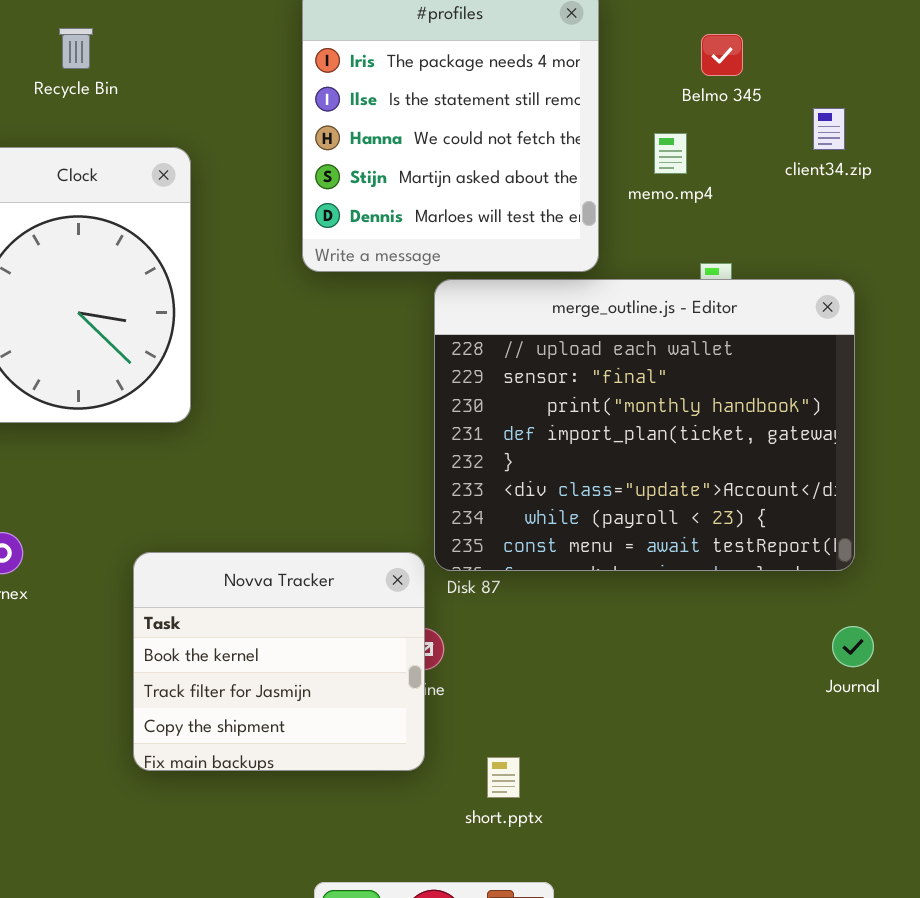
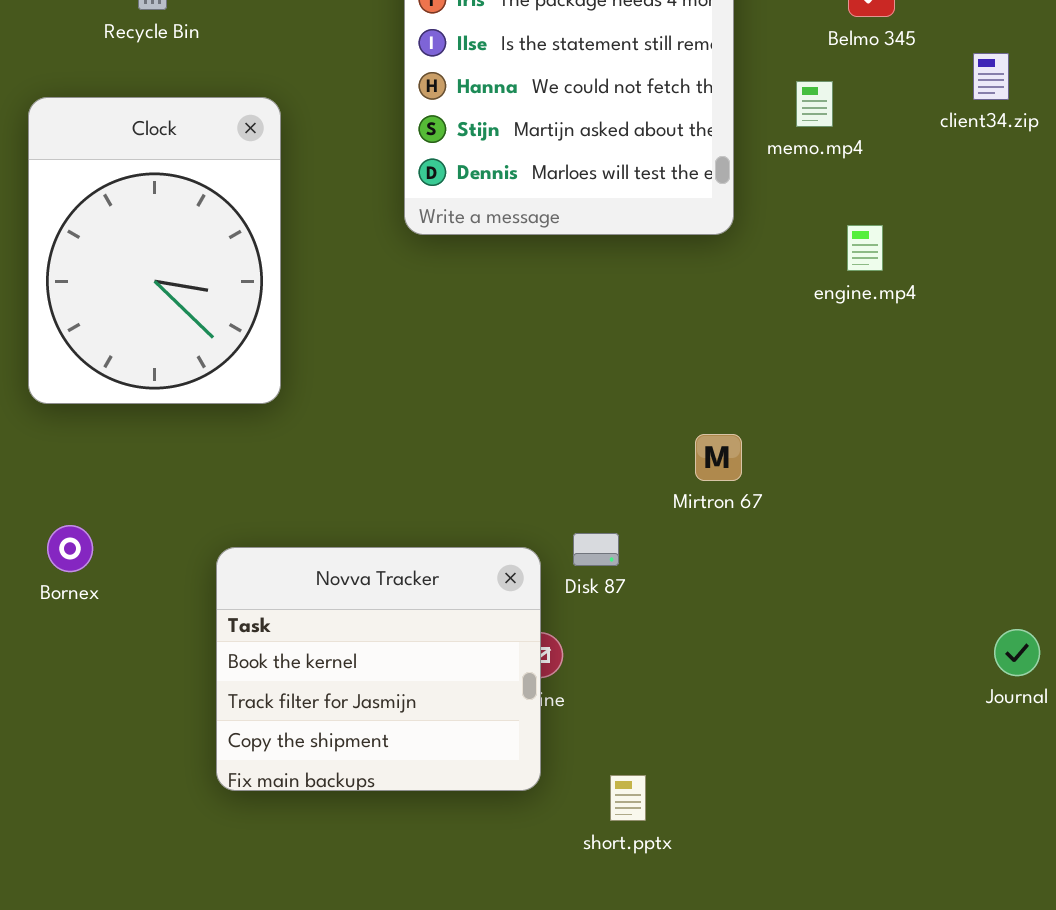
merge_outline.js - Editor: [434,279,855,571] -> none, closed

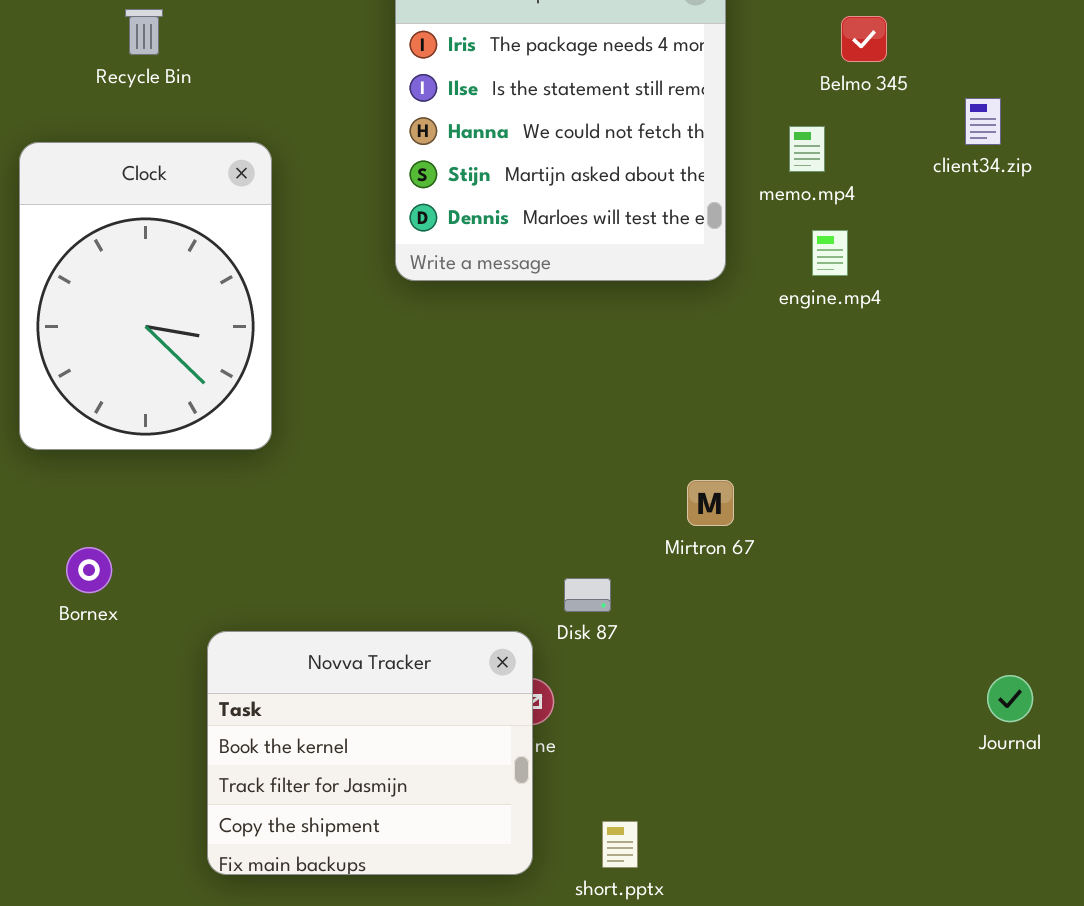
engine.mp4: [847,225,883,271] -> [812,230,848,276], moved
Bornex: [47,525,93,572] -> [66,547,112,593], moved
Novva Tracker: [216,547,541,791] -> [207,631,533,875], moved

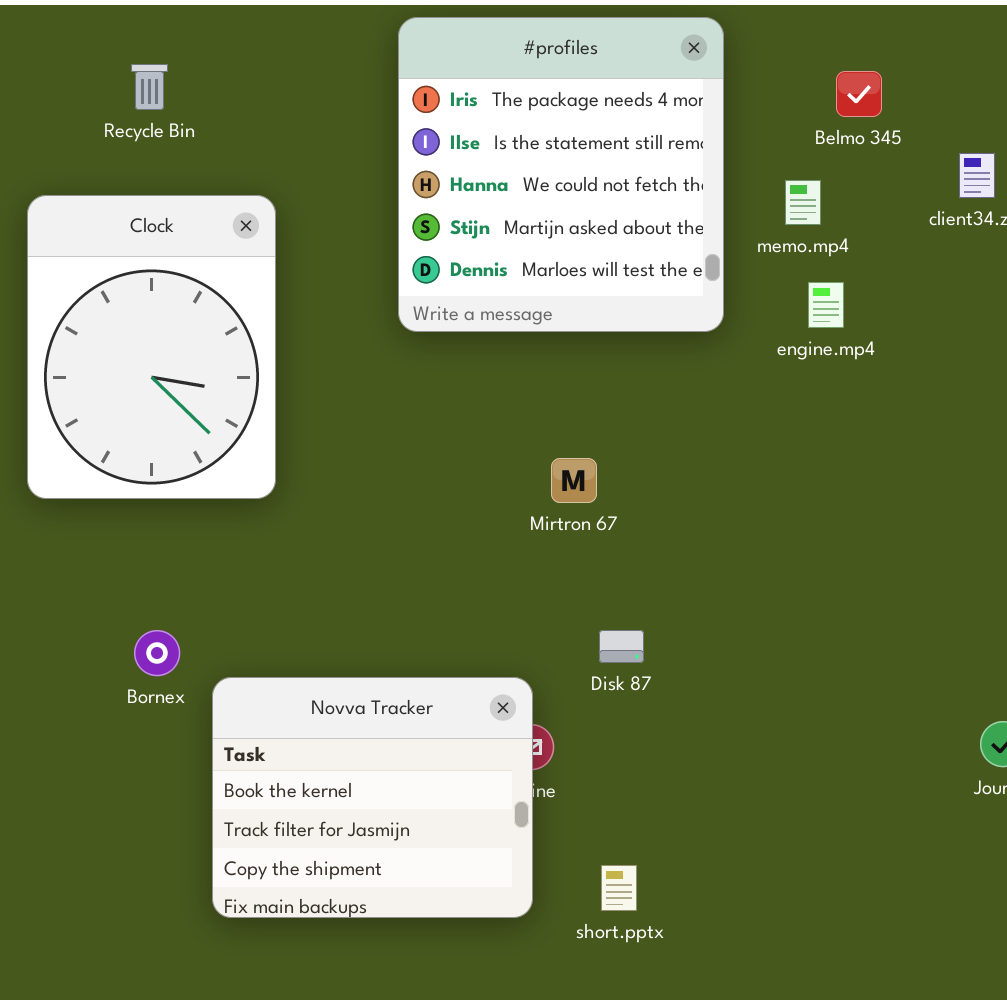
Mirtron 67: [687,480,734,526] -> [551,458,597,503], moved
Bornex: [66,547,112,593] -> [134,630,180,676], moved
Disk 87: [564,578,611,612] -> [599,630,644,663], moved

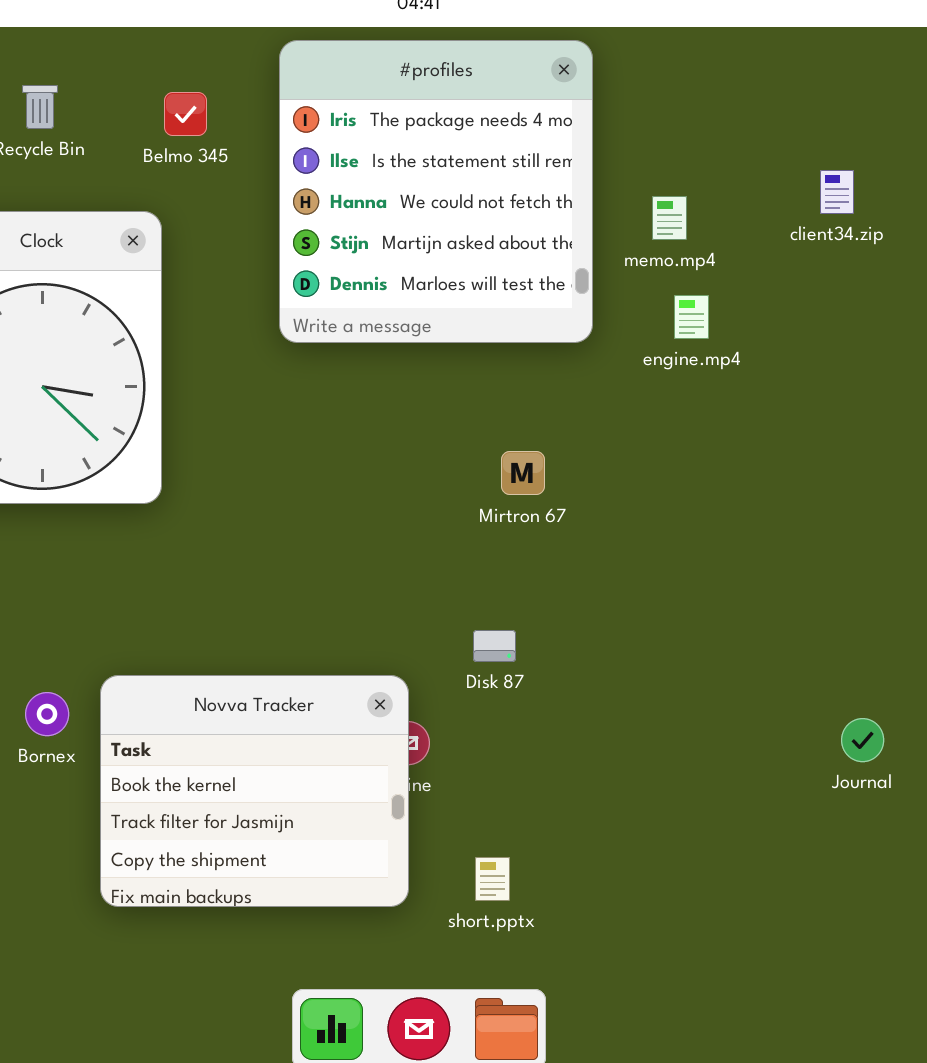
Belmo 345: [836,71,882,117] -> [164,92,207,136], moved
Mirtron 67: [551,458,597,503] -> [501,451,545,495], moved
Bornex: [134,630,180,676] -> [25,692,69,736], moved

